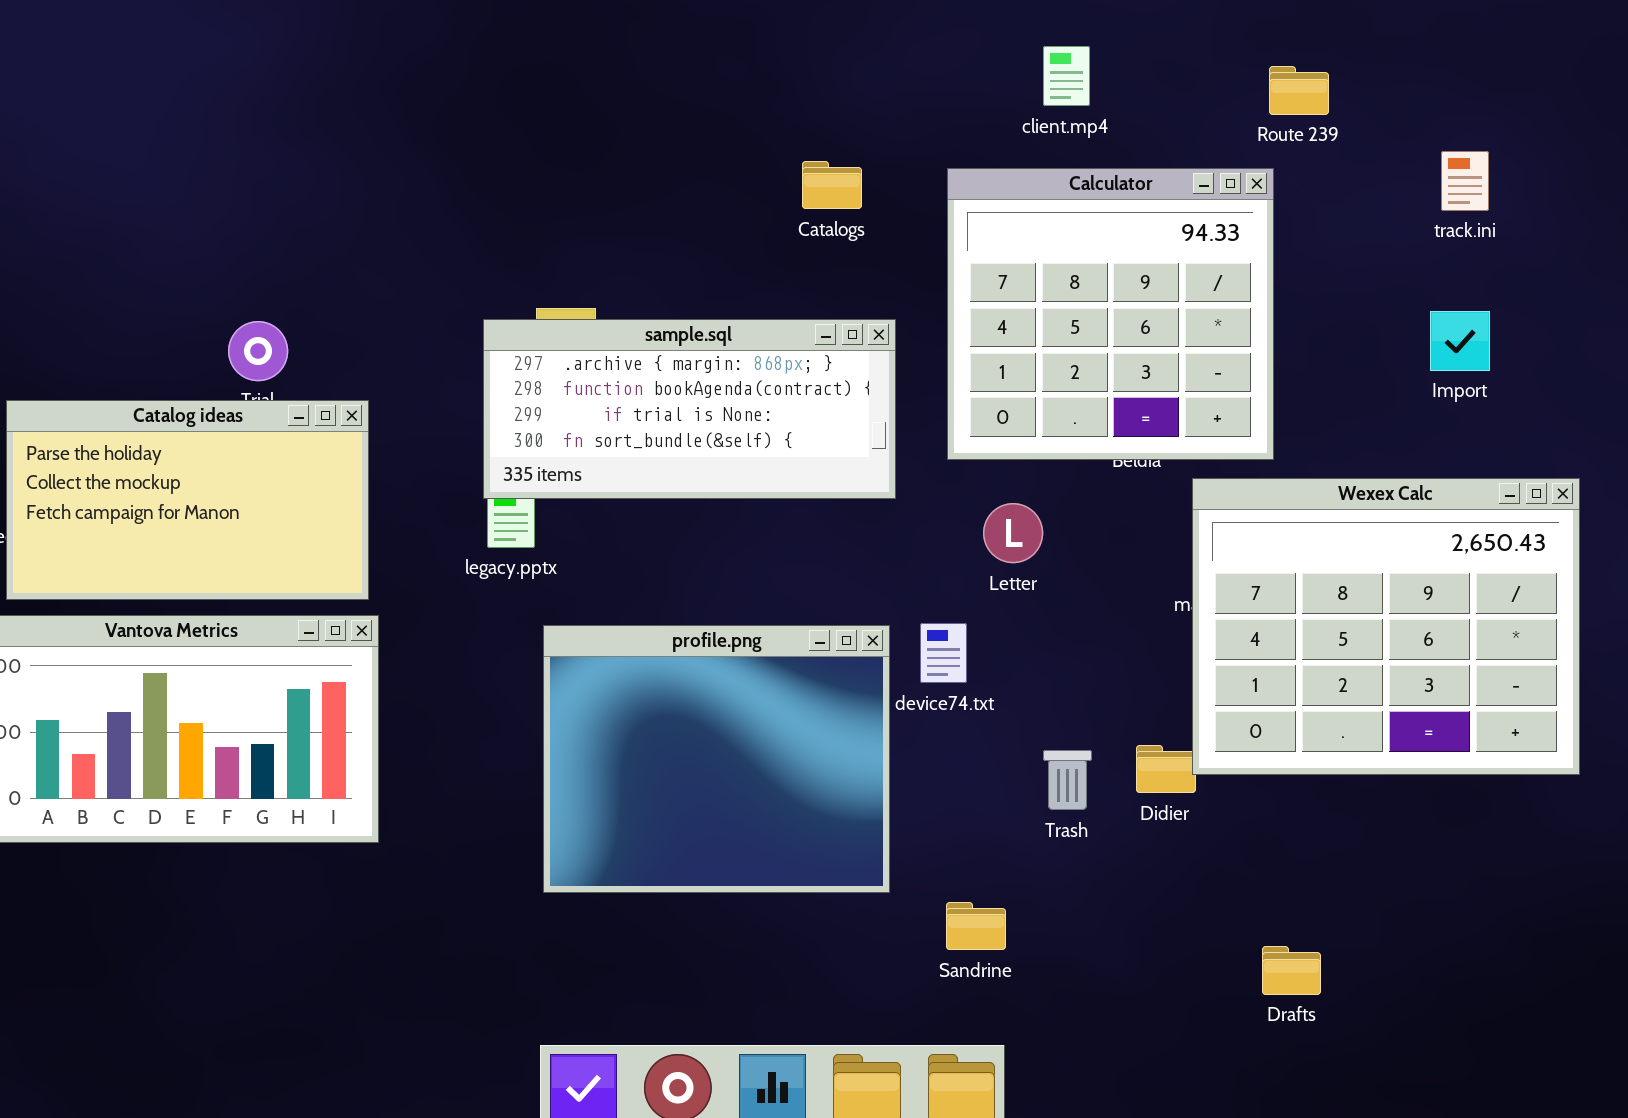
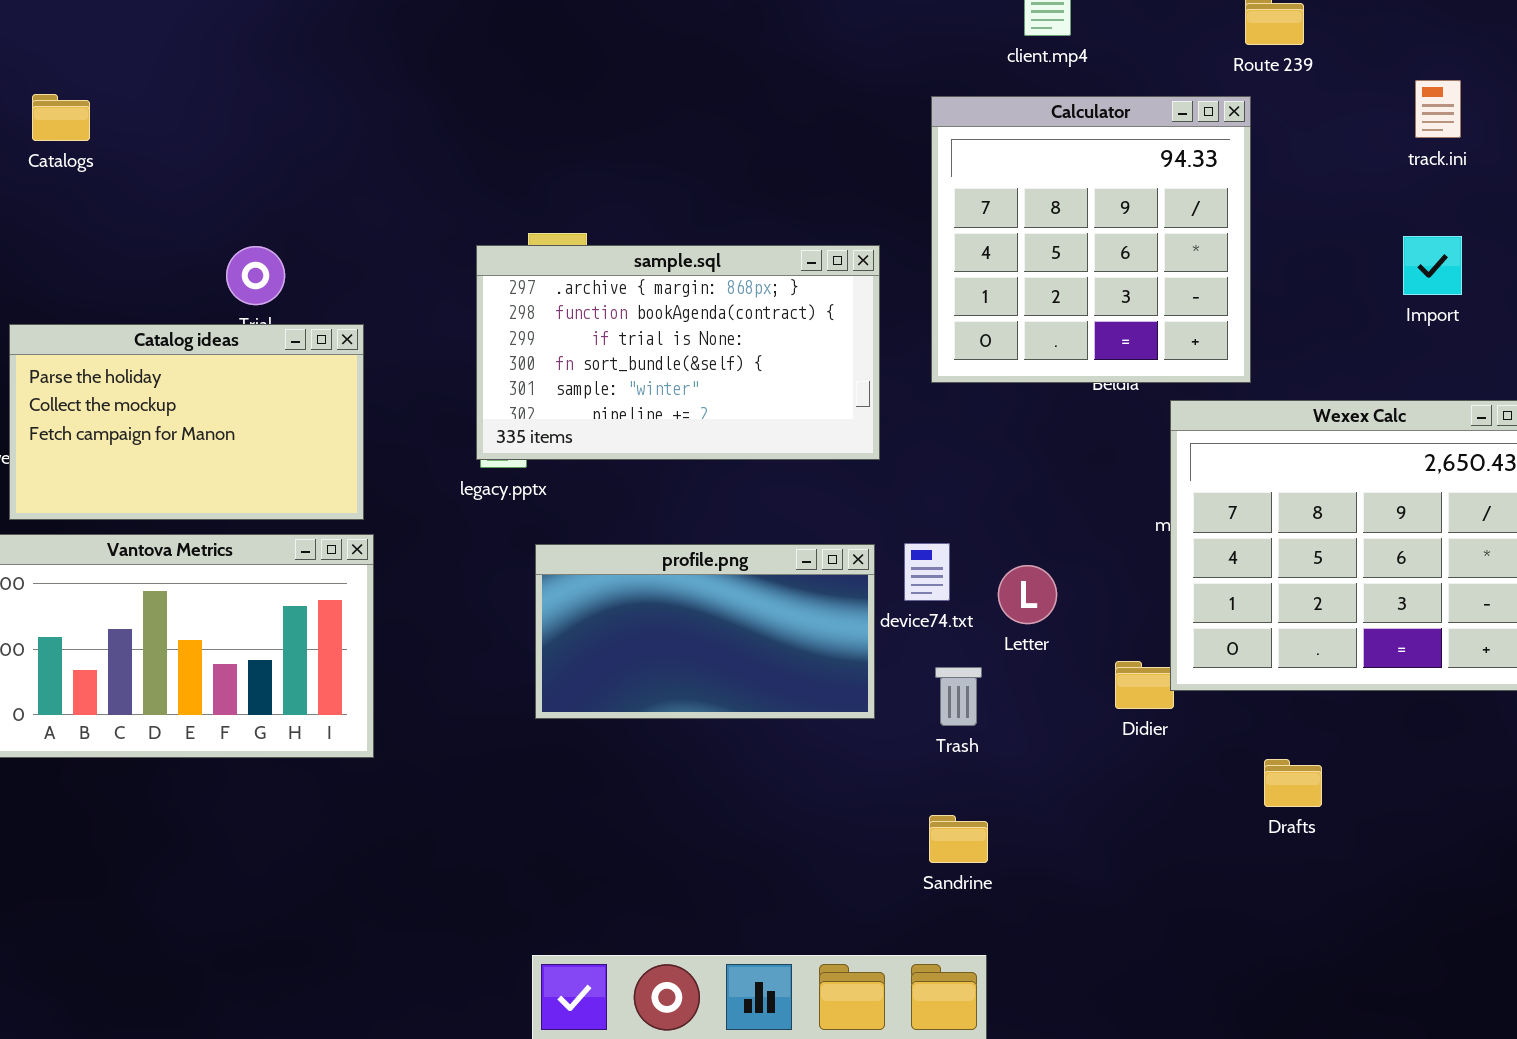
Catalogs: [802,161,862,209] -> [32,94,90,141], moved
sample.sql: [483,319,896,499] -> [476,245,880,460], resized
Letter: [983,503,1043,563] -> [998,565,1057,624], moved
profile.png: [543,625,890,893] -> [535,544,875,719], resized
Trash: [1043,750,1092,810] -> [935,667,982,726], moved
Drafts: [1262,946,1321,995] -> [1264,759,1322,807], moved

